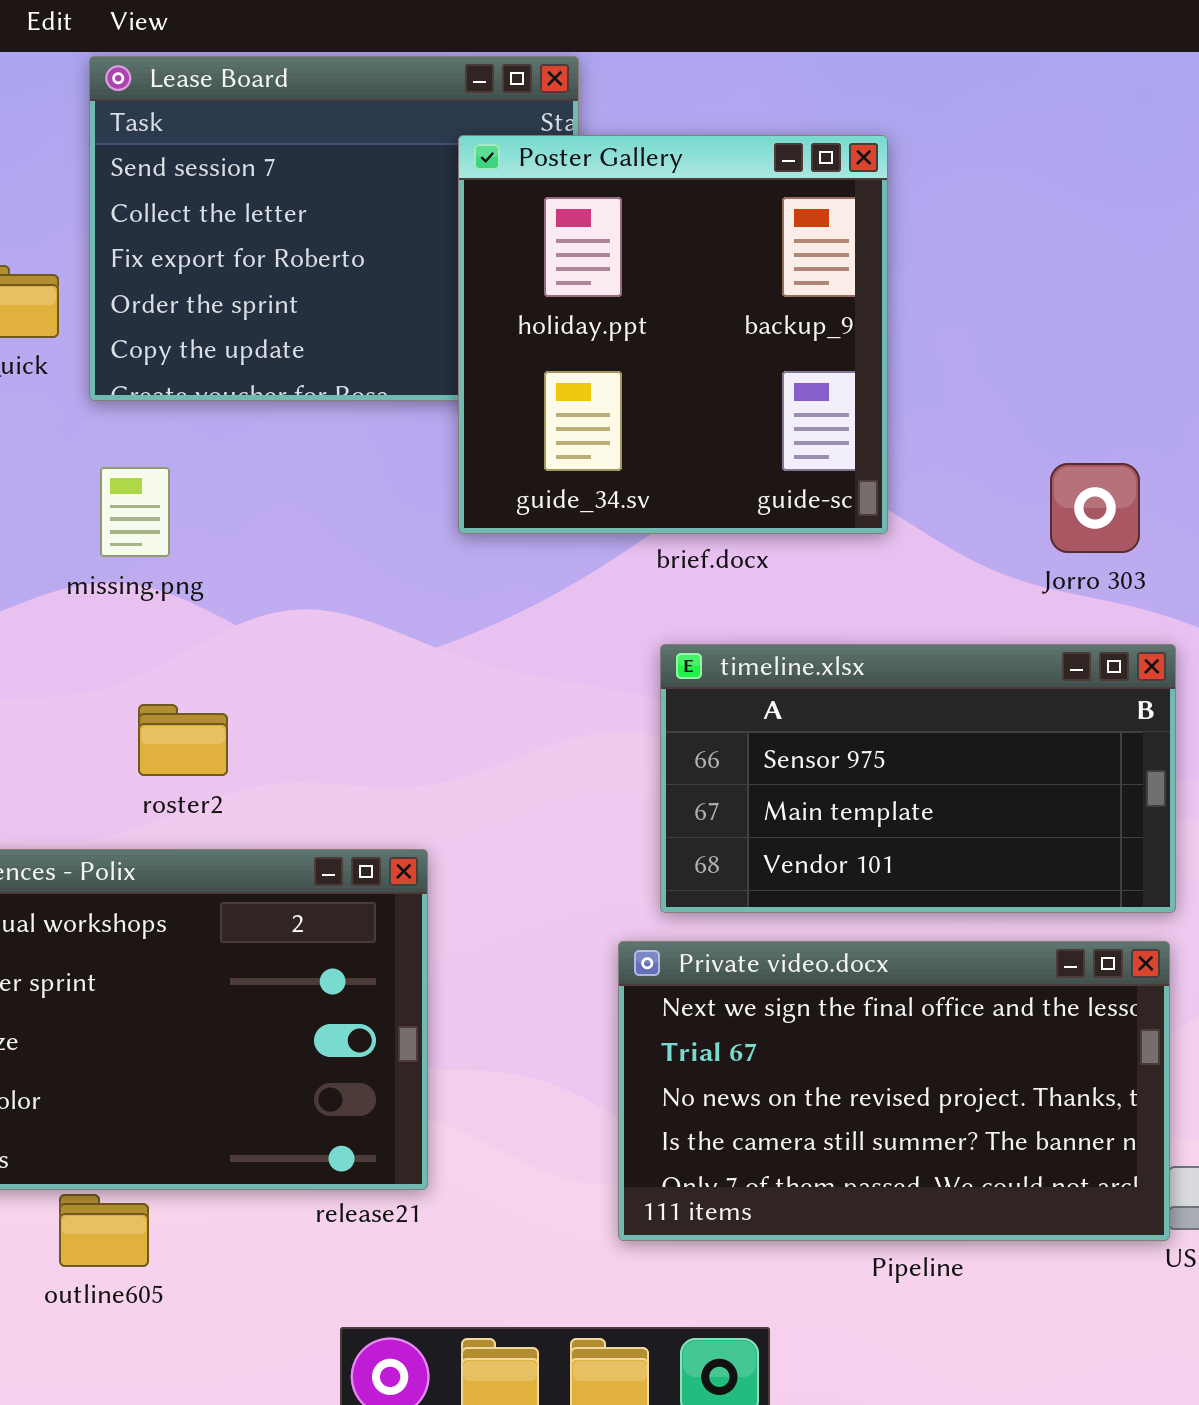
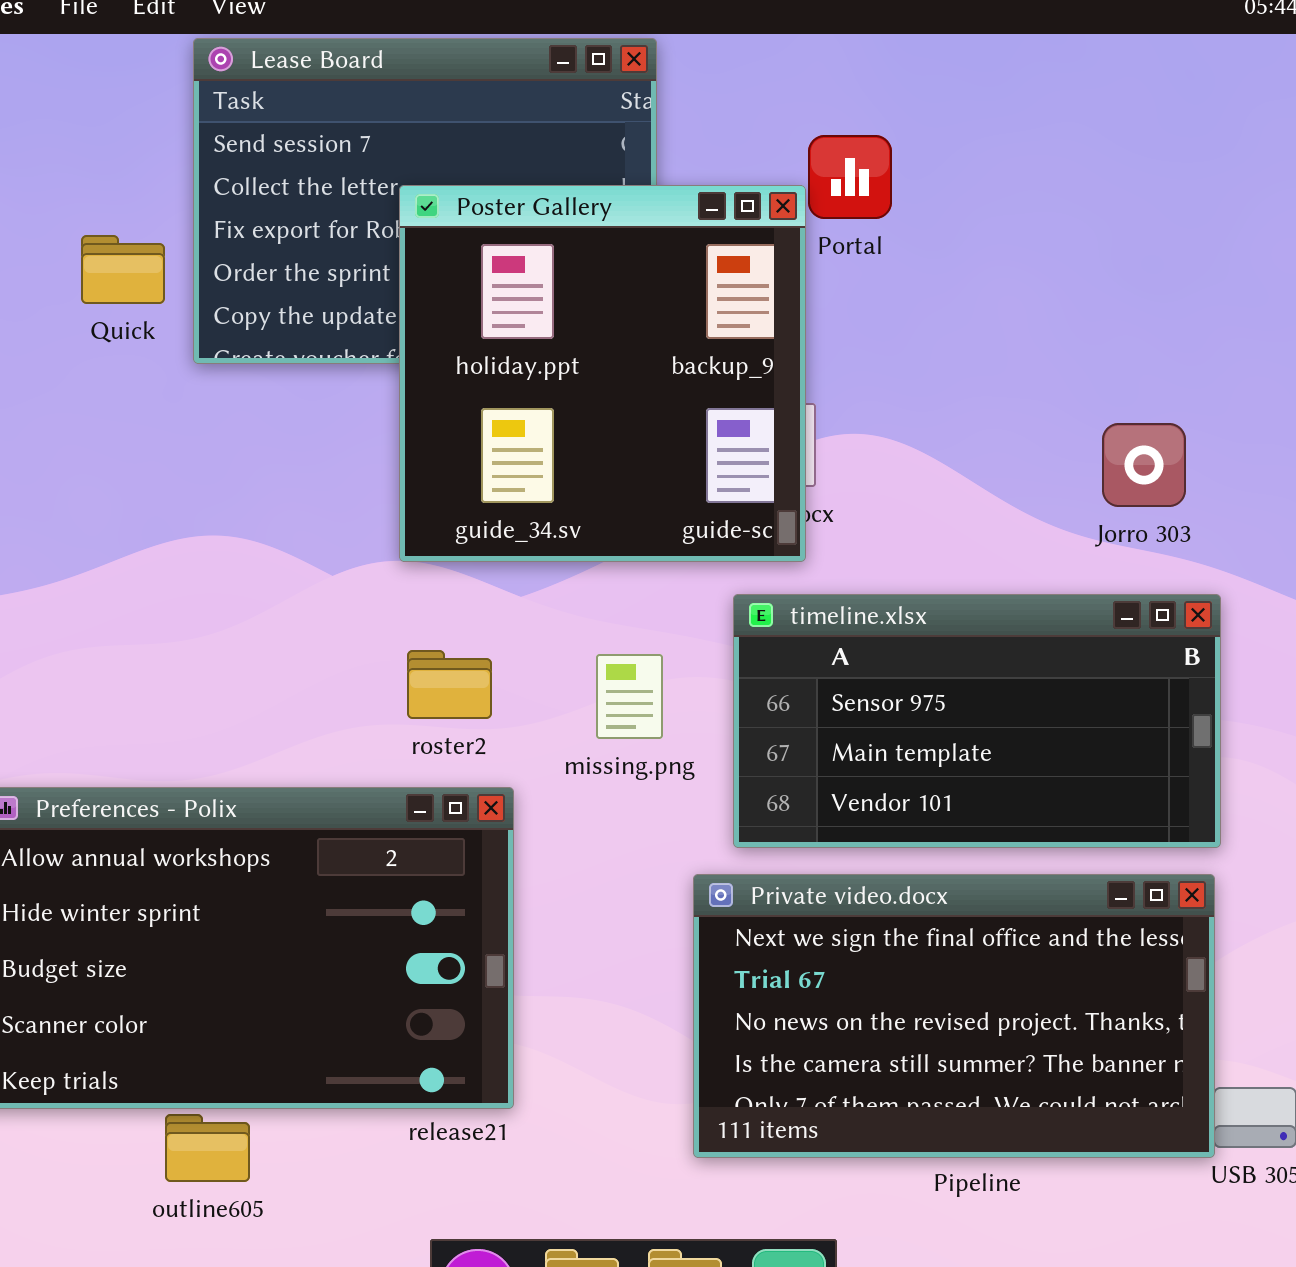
Poster Gallery: [458,135,888,534] -> [399,185,806,562], moved
missing.png: [100,467,170,557] -> [596,654,663,739], moved
roster2: [138,704,228,776] -> [407,650,492,719], moved

